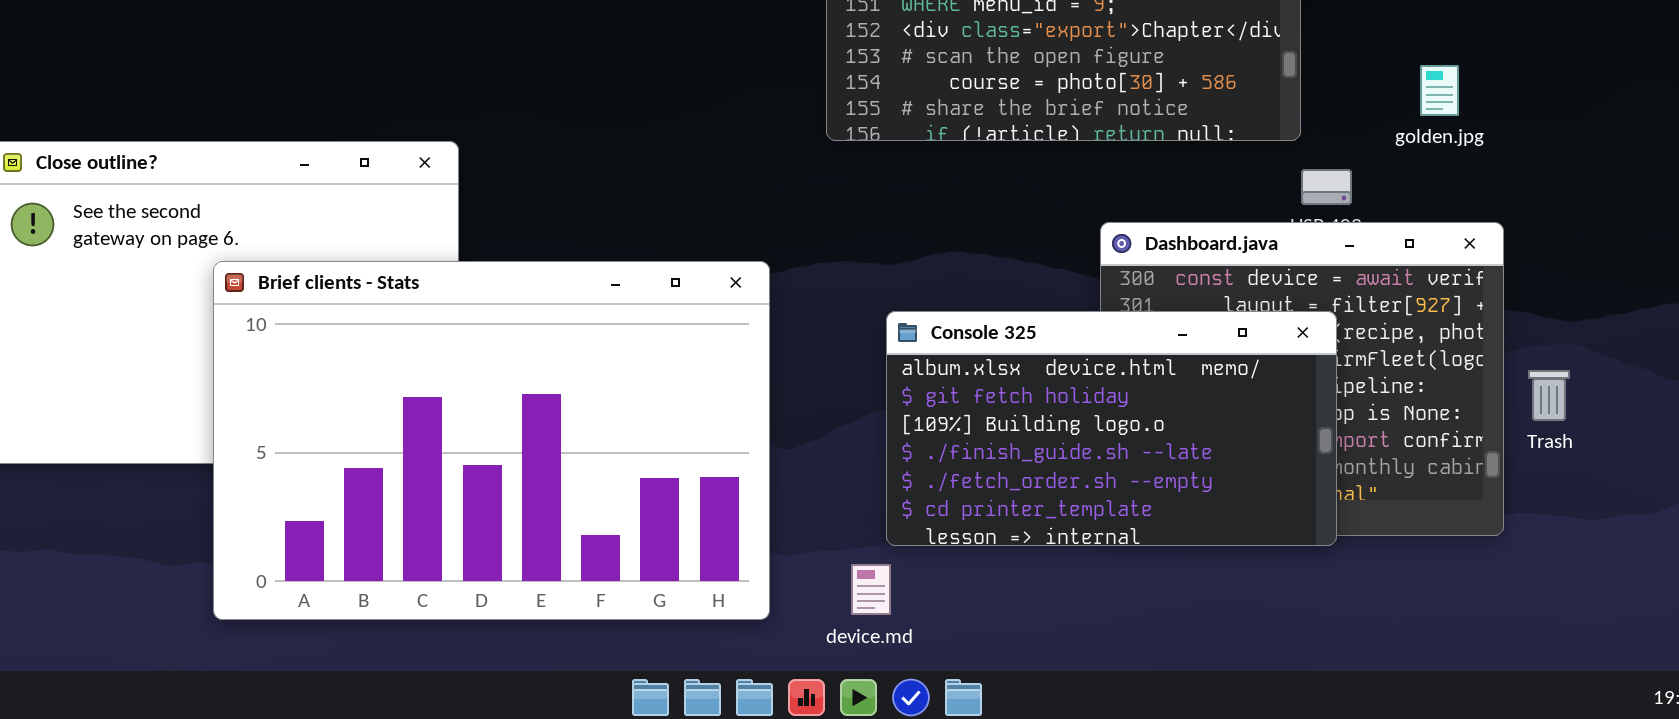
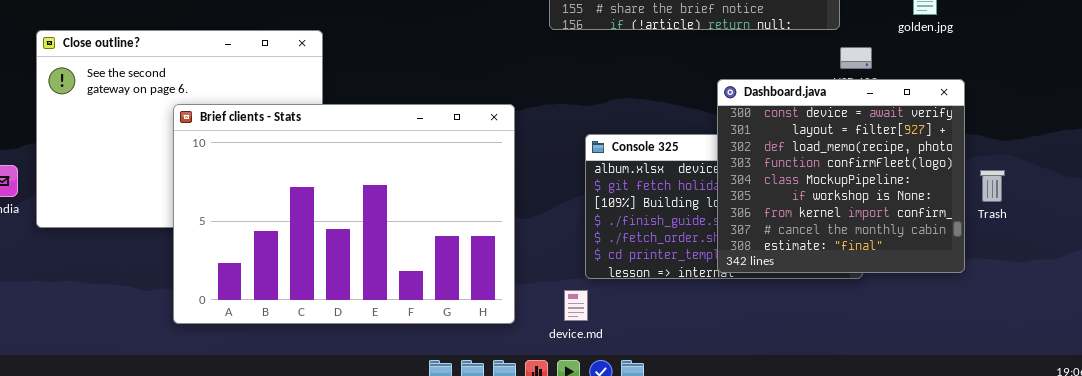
Dashboard.java: [1100,222,1504,536] -> [717,79,965,273], raised

